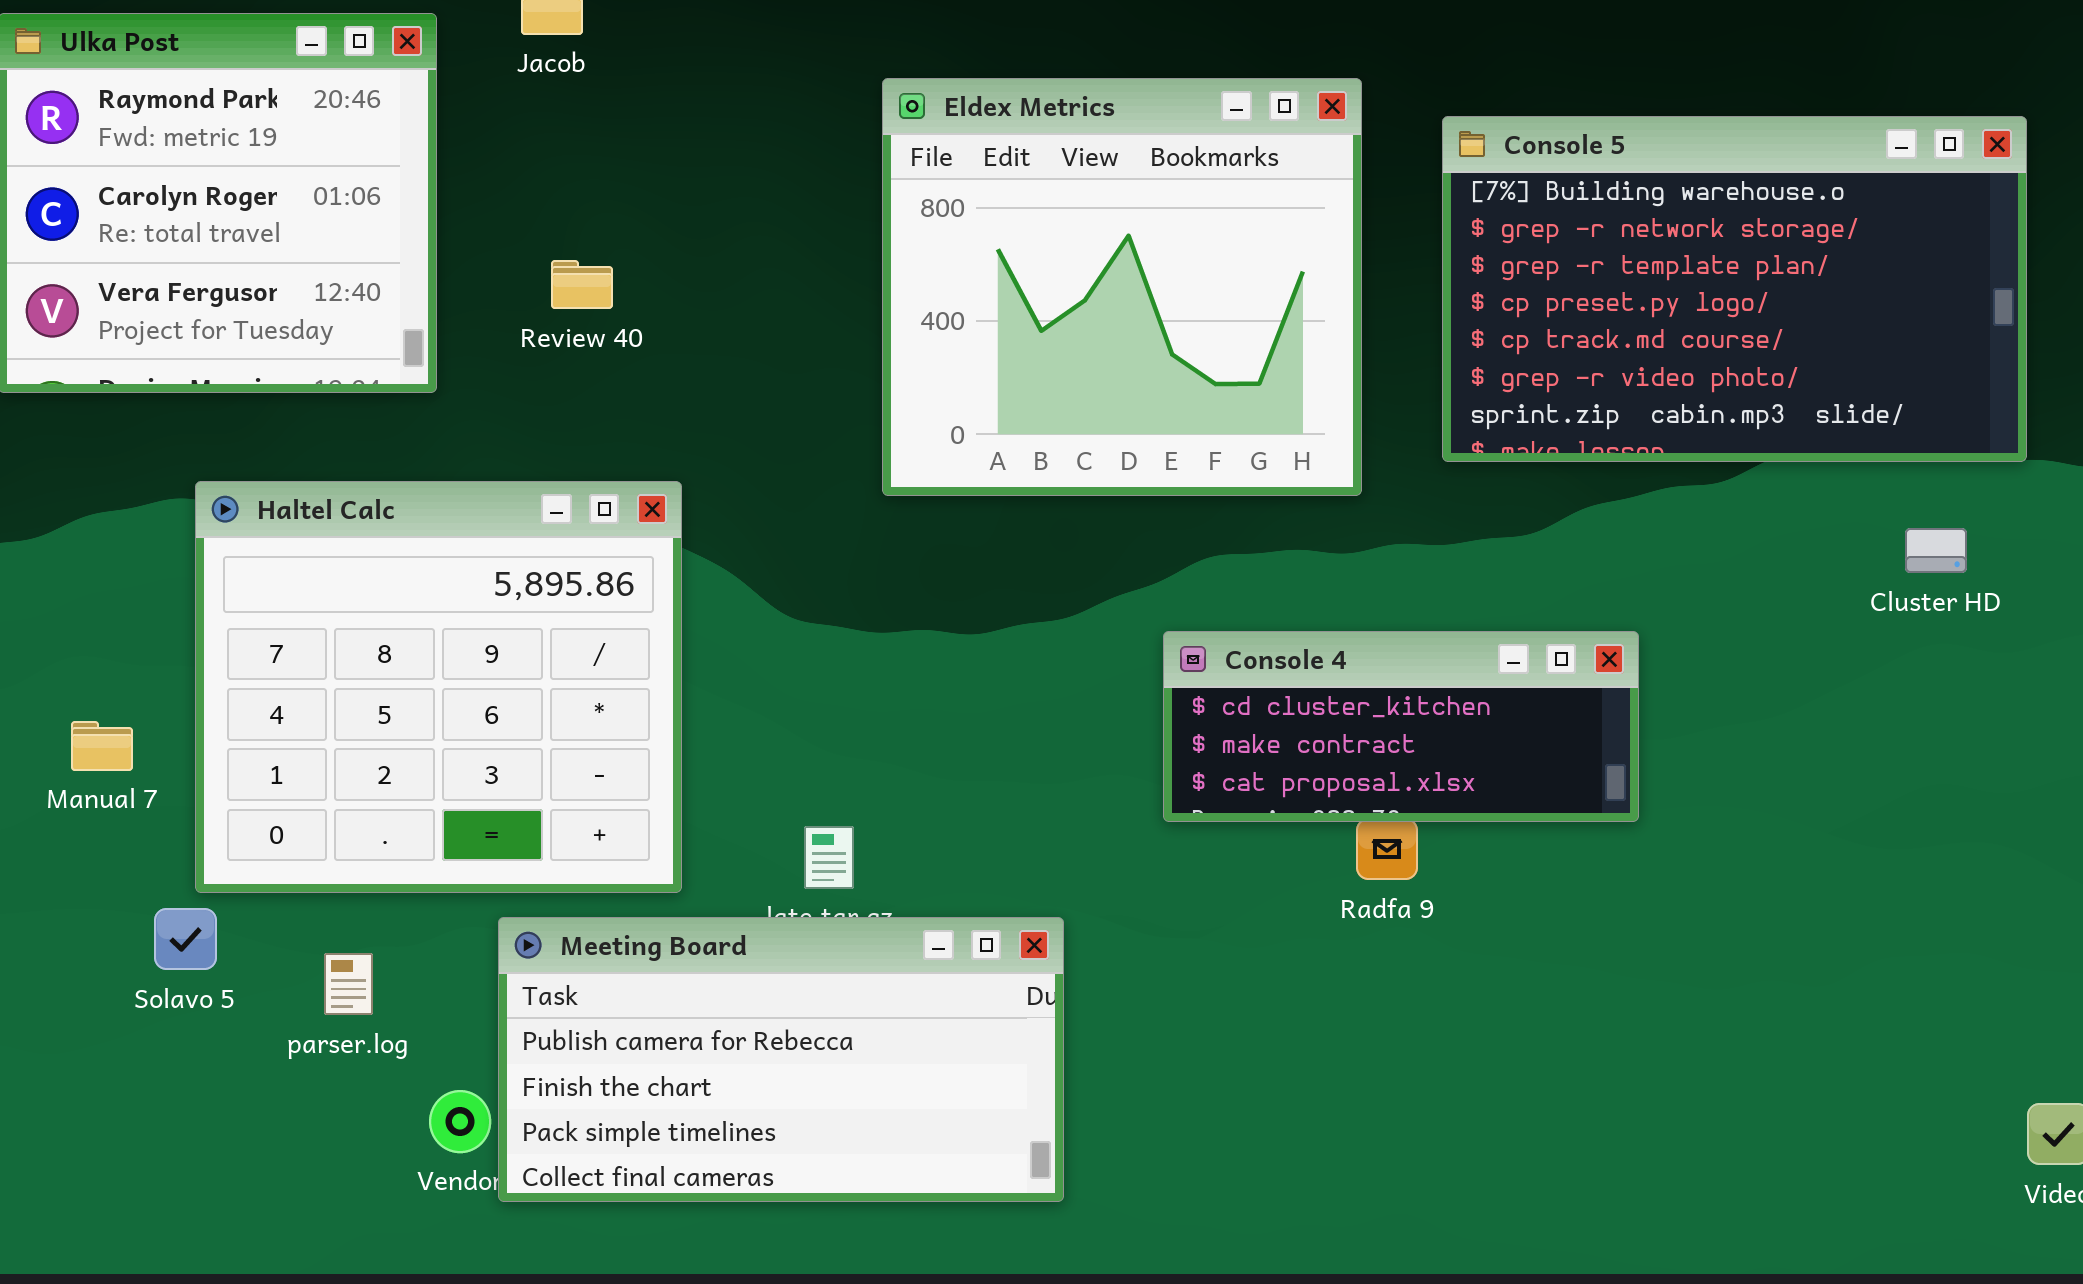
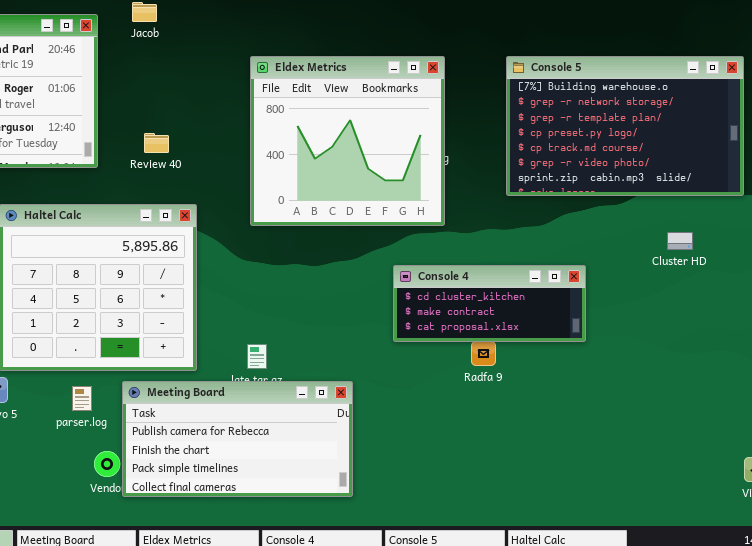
Eldex Metrics: [882,78,1362,496] -> [250,56,445,226], moved
Review 40: [551,260,613,309] -> [144,133,169,153], moved
Cluster HD: [1905,528,1967,573] -> [667,232,693,250], moved
parser.log: [324,953,373,1015] -> [72,386,92,411], moved

